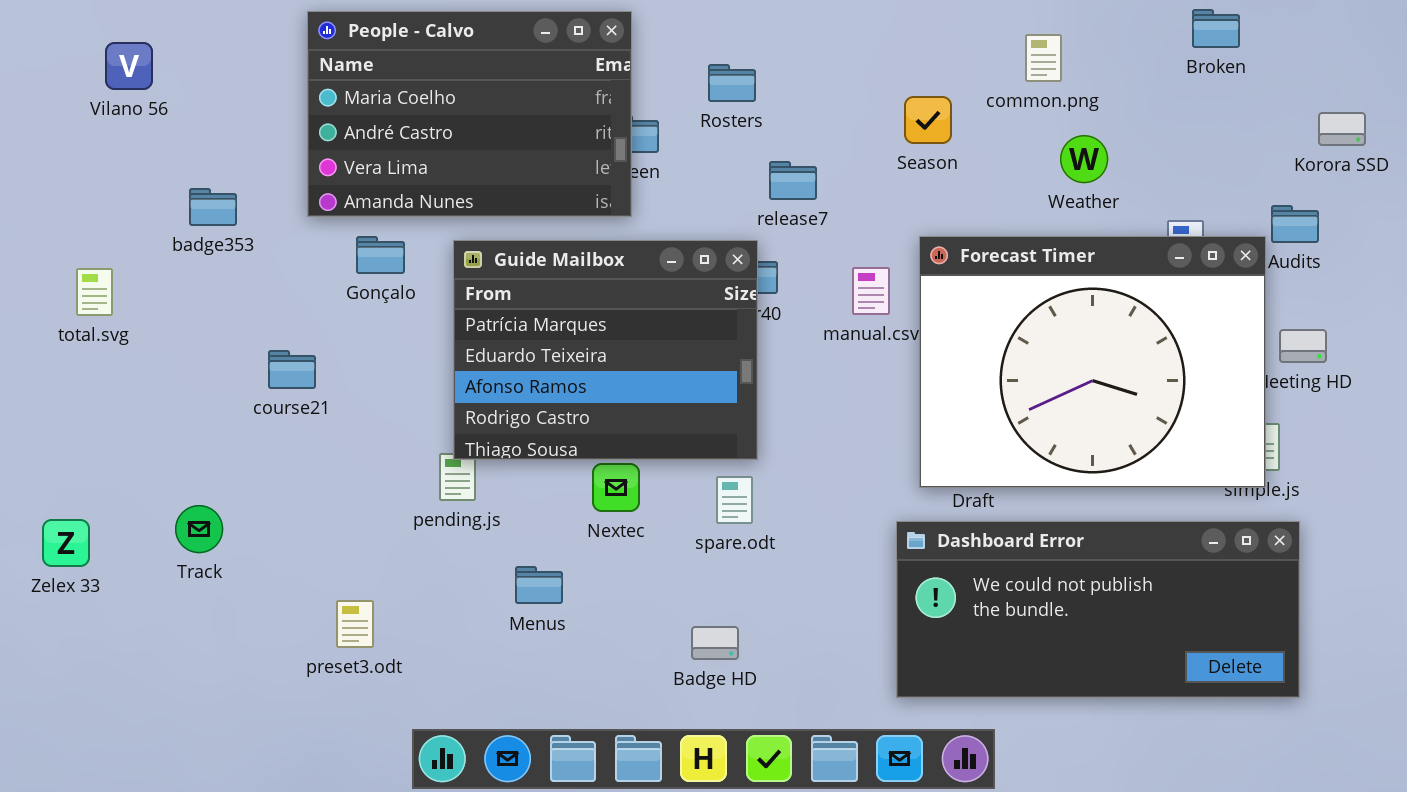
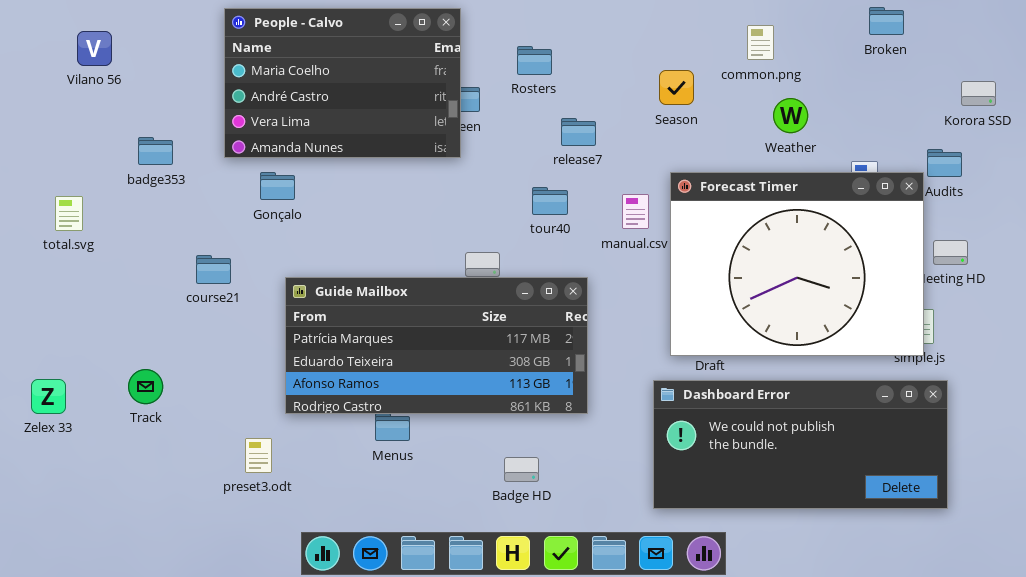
Guide Mailbox: [453,240,758,460] -> [285,277,588,414], moved, resized

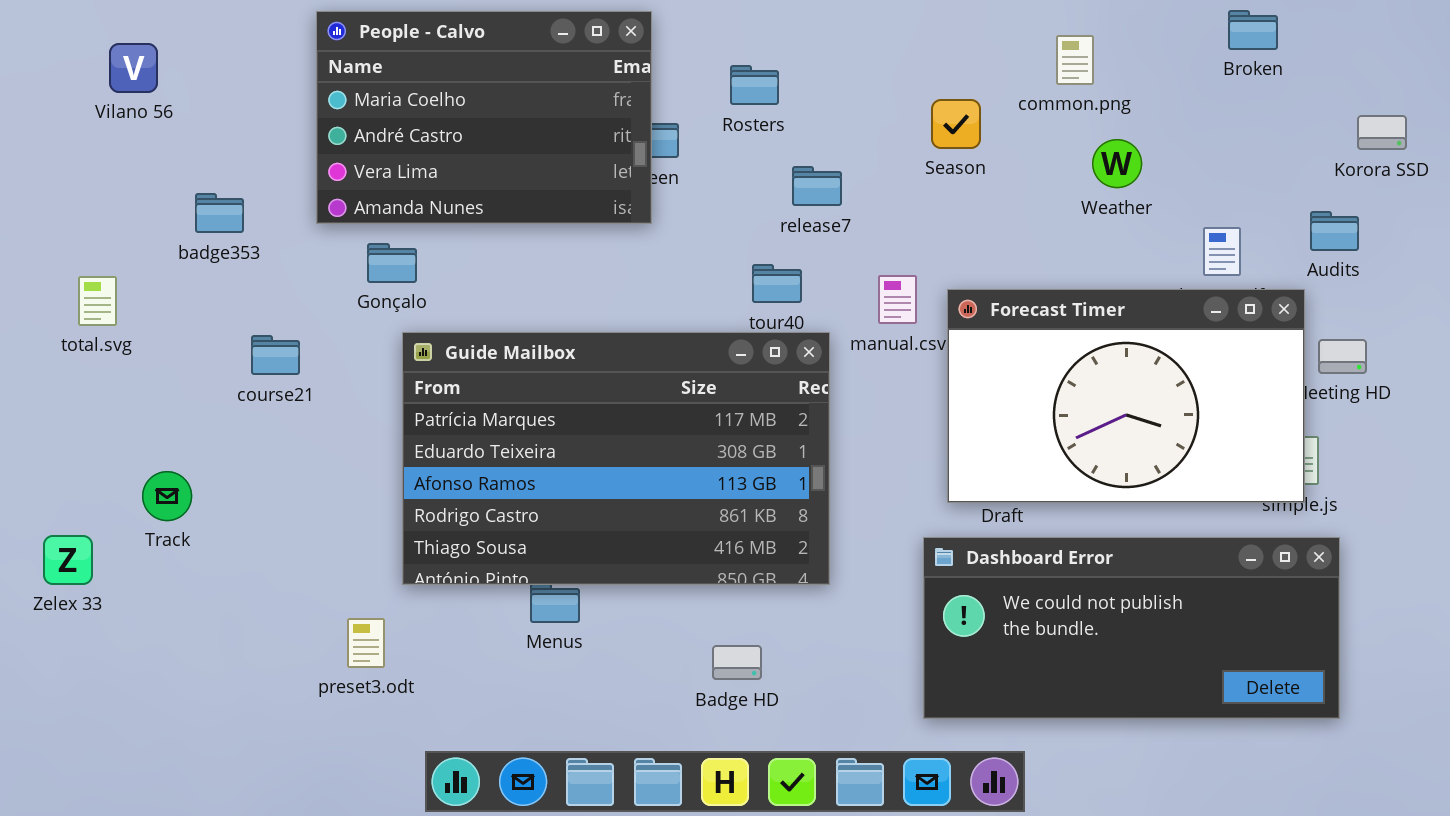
Forecast Timer: [670,172,924,356] -> [947,289,1305,503], resized
course21: [196,255,231,284] -> [251,335,300,375], moved
Guide Mailbox: [285,277,588,414] -> [402,332,830,585], resized
Track: [128,369,163,404] -> [142,471,192,521], moved

